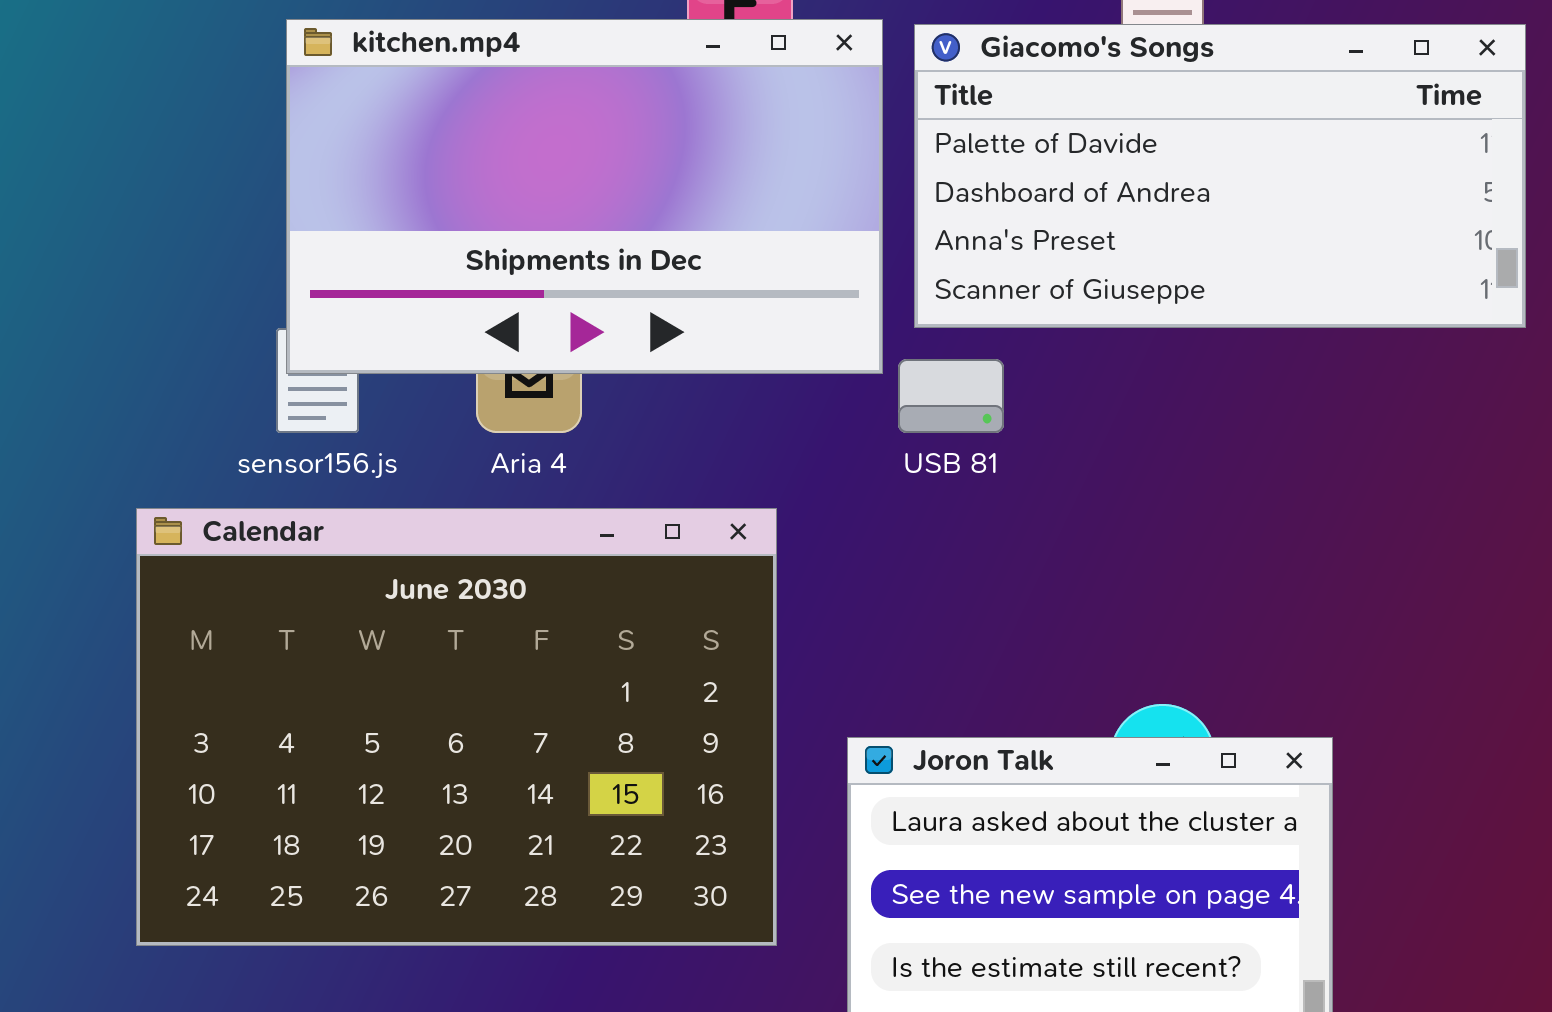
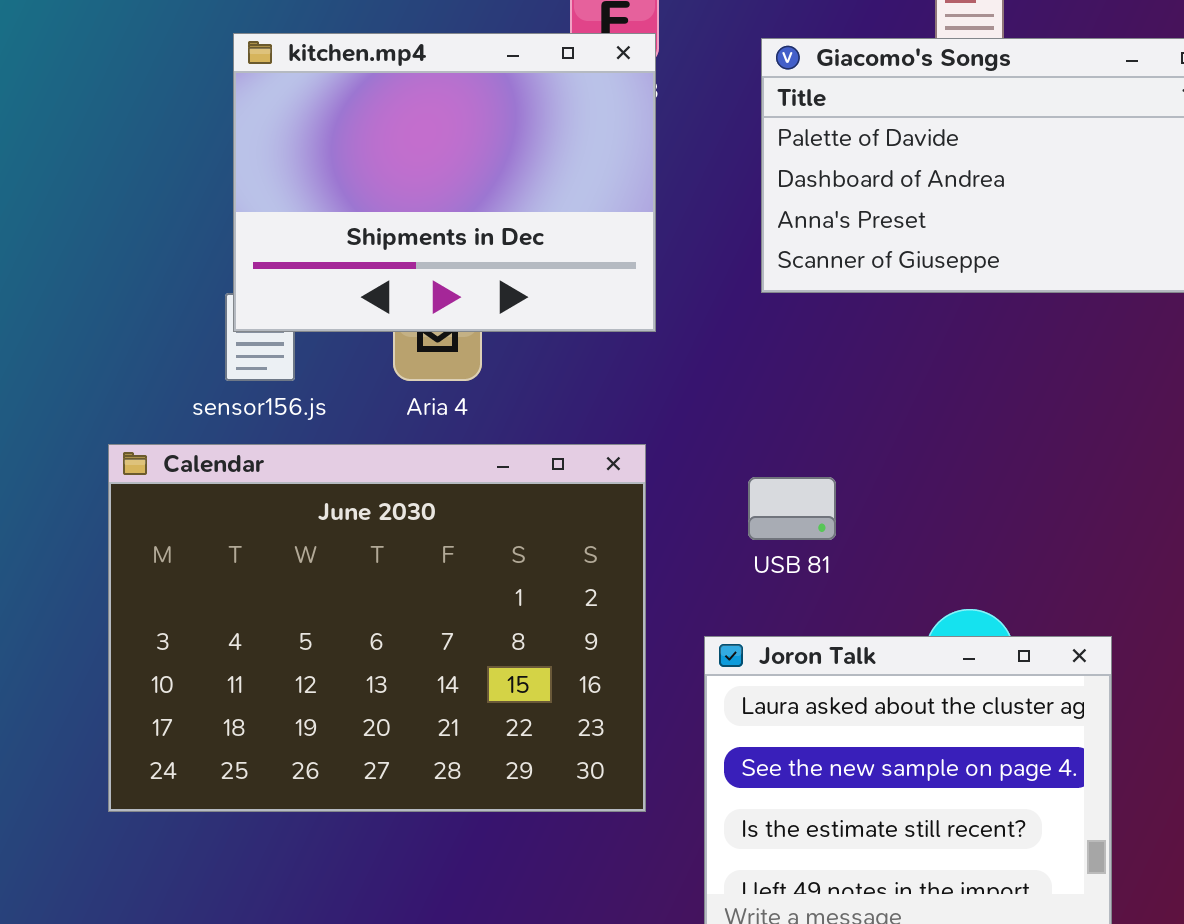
kitchen.mp4: [286,19,883,374] -> [233,33,656,332], resized
USB 81: [898,359,1004,433] -> [748,477,836,540], moved

